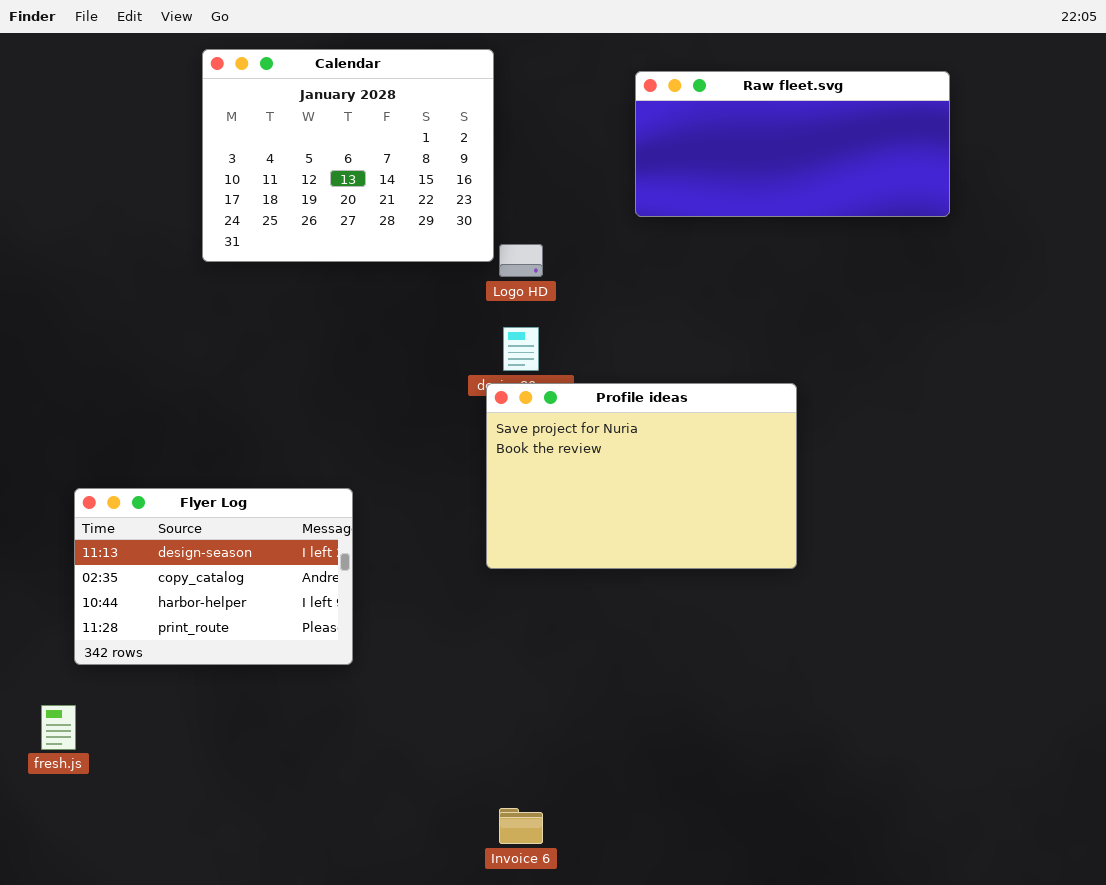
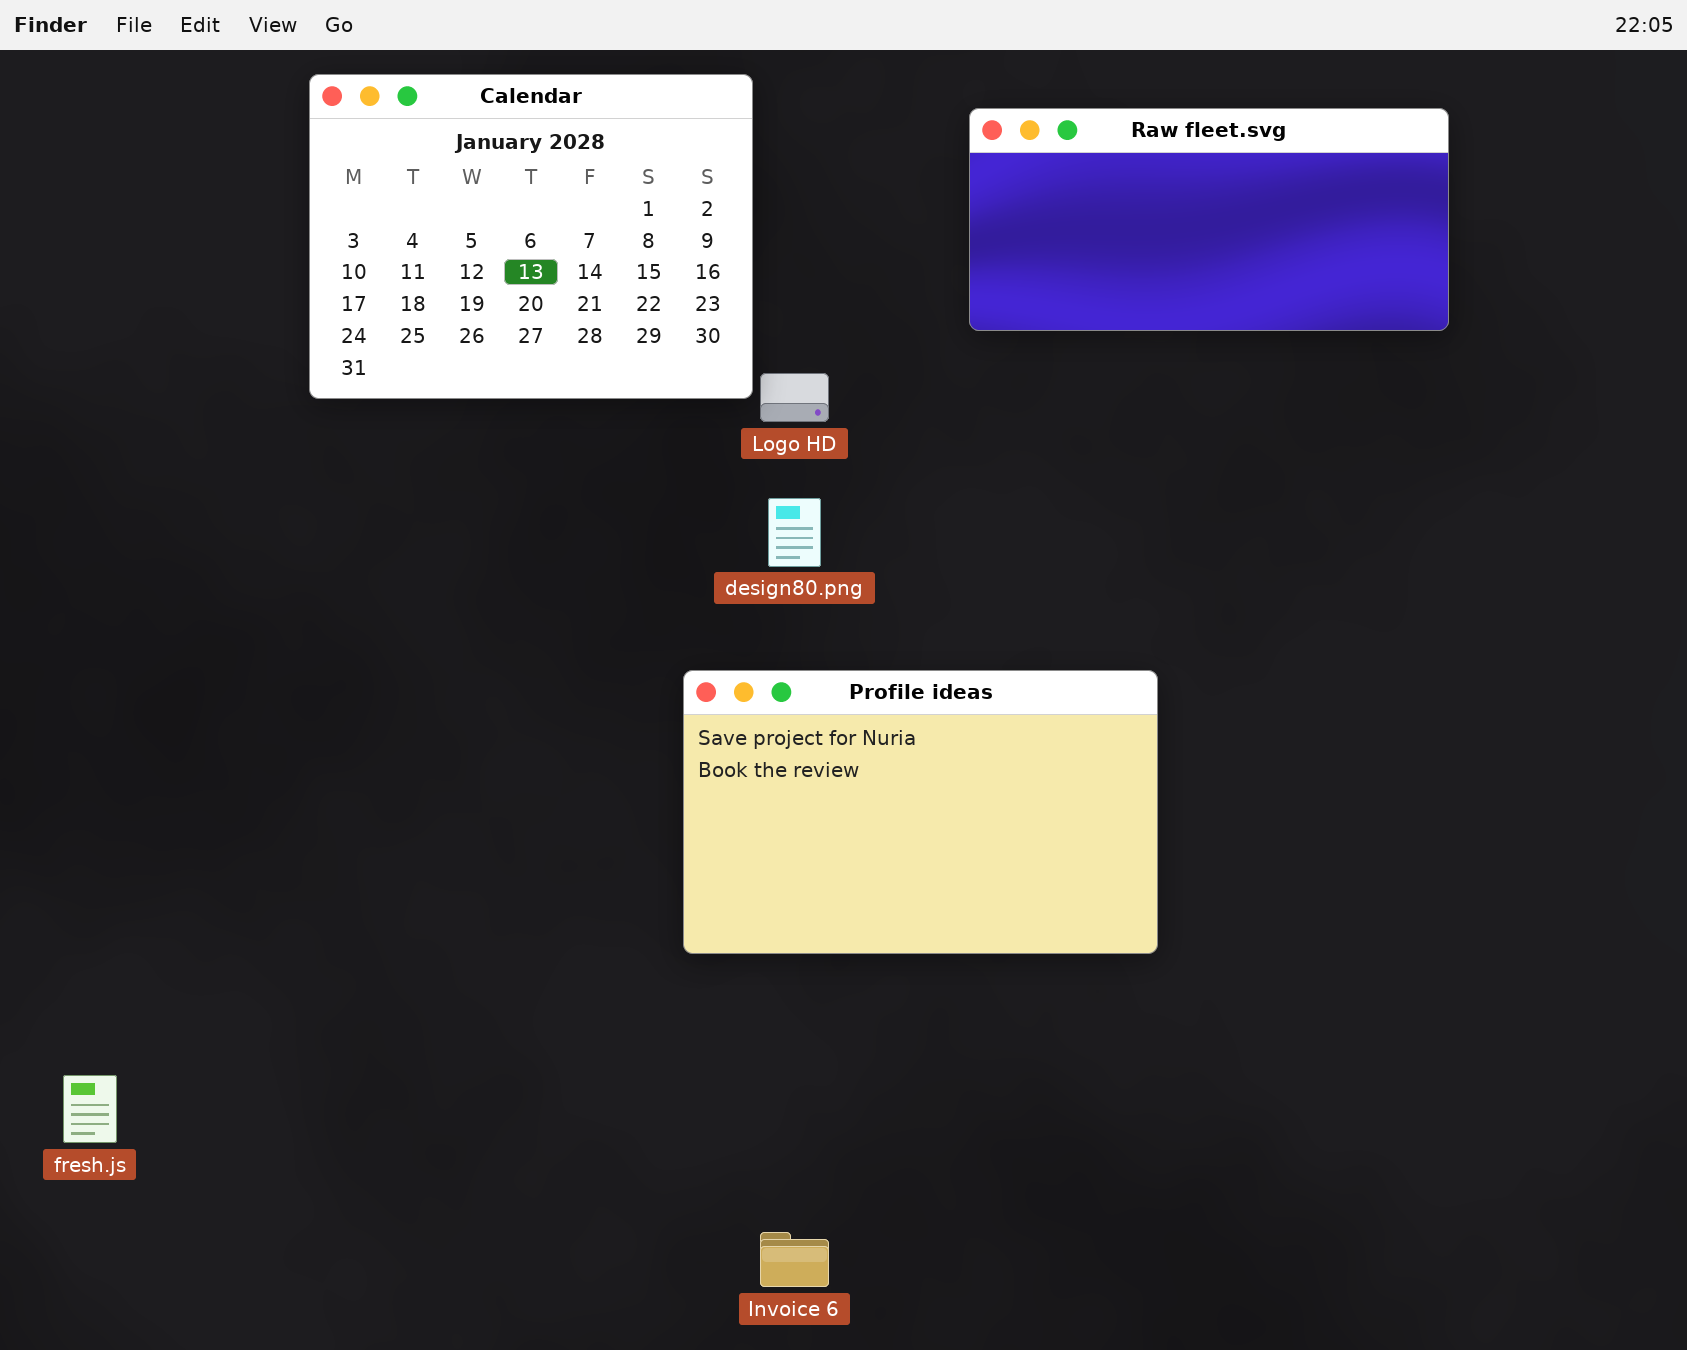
Profile ideas: [486,383,797,569] -> [683,670,1158,954], moved
Flyer Log: [74,488,353,665] -> none, closed

